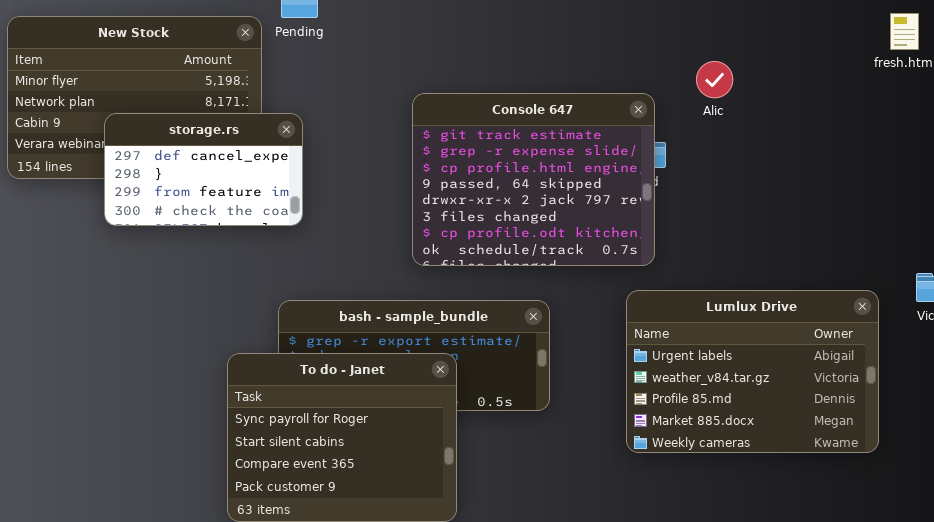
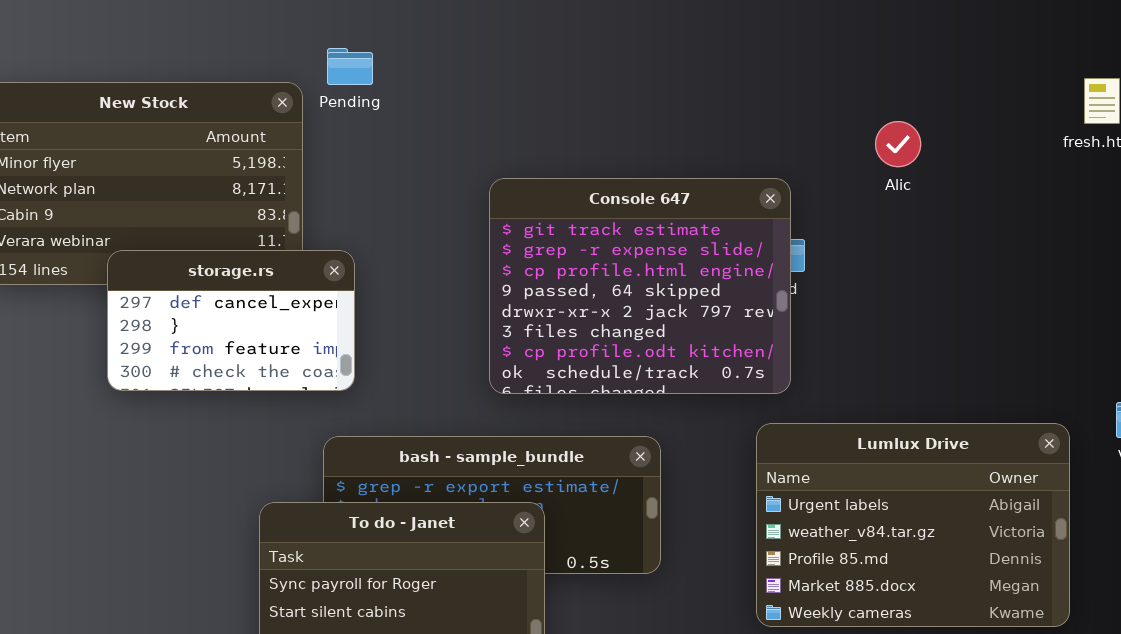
Alic: [696,61,733,98] -> [875,121,921,167], moved
storage.rs: [104,113,303,226] -> [107,250,355,391], moved

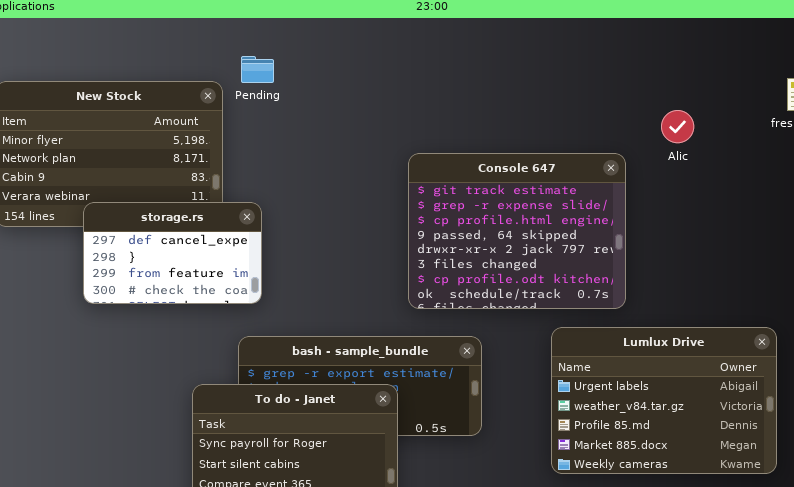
Alic: [875,121,921,167] -> [661,110,694,143], moved
Console 647: [489,178,791,394] -> [408,153,626,309], moved

